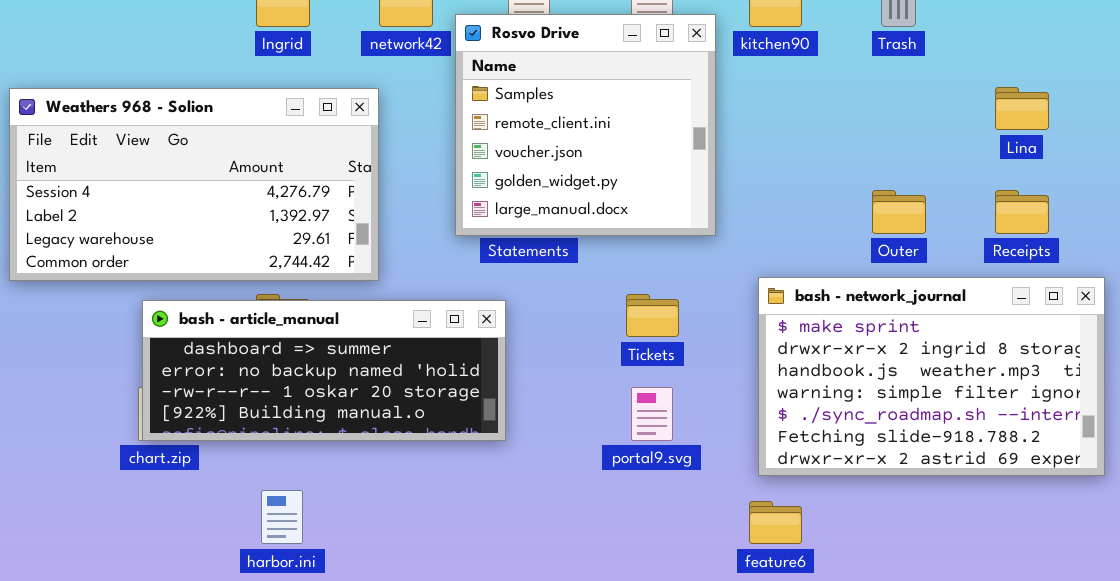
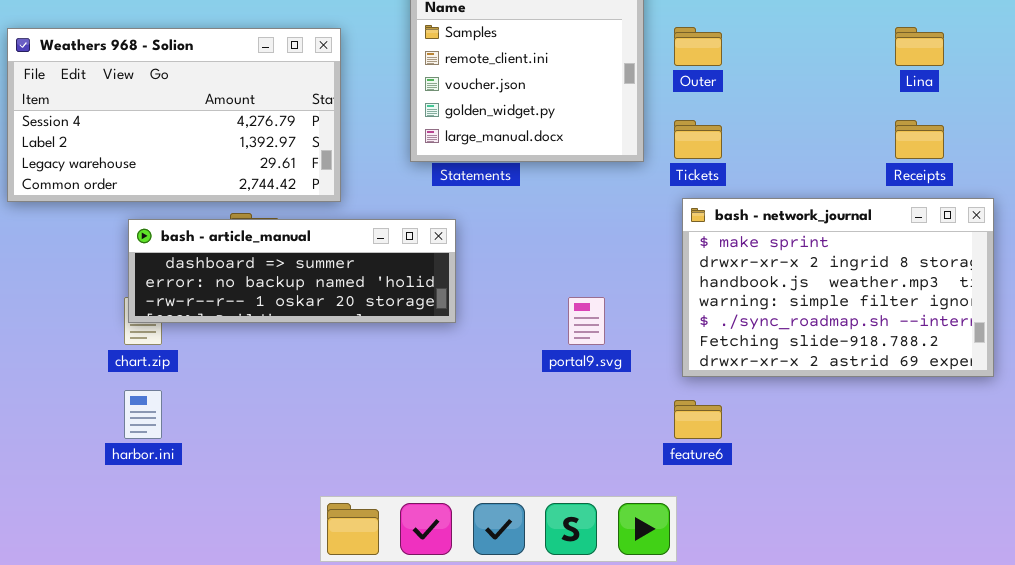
Outer: [872,190,926,234] -> [674,27,722,66], moved
Tickets: [626,294,679,337] -> [674,120,722,159], moved
bash - article_manual: [142,300,506,441] -> [128,219,456,323], resized
harbor.ini: [261,490,303,544] -> [124,390,162,439], moved

